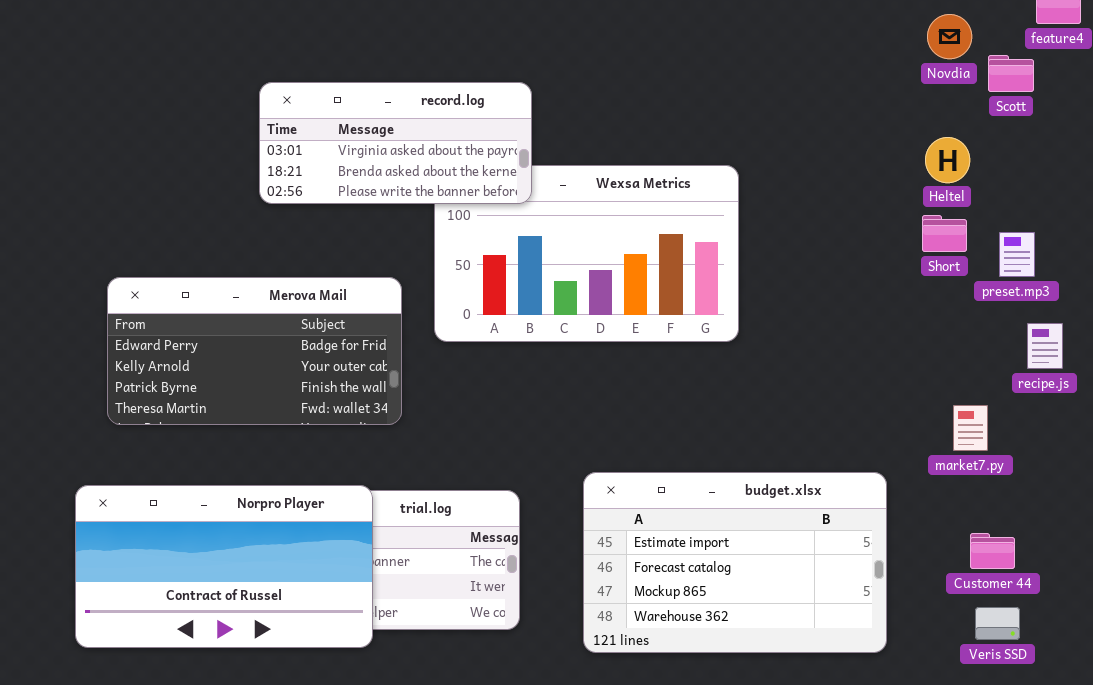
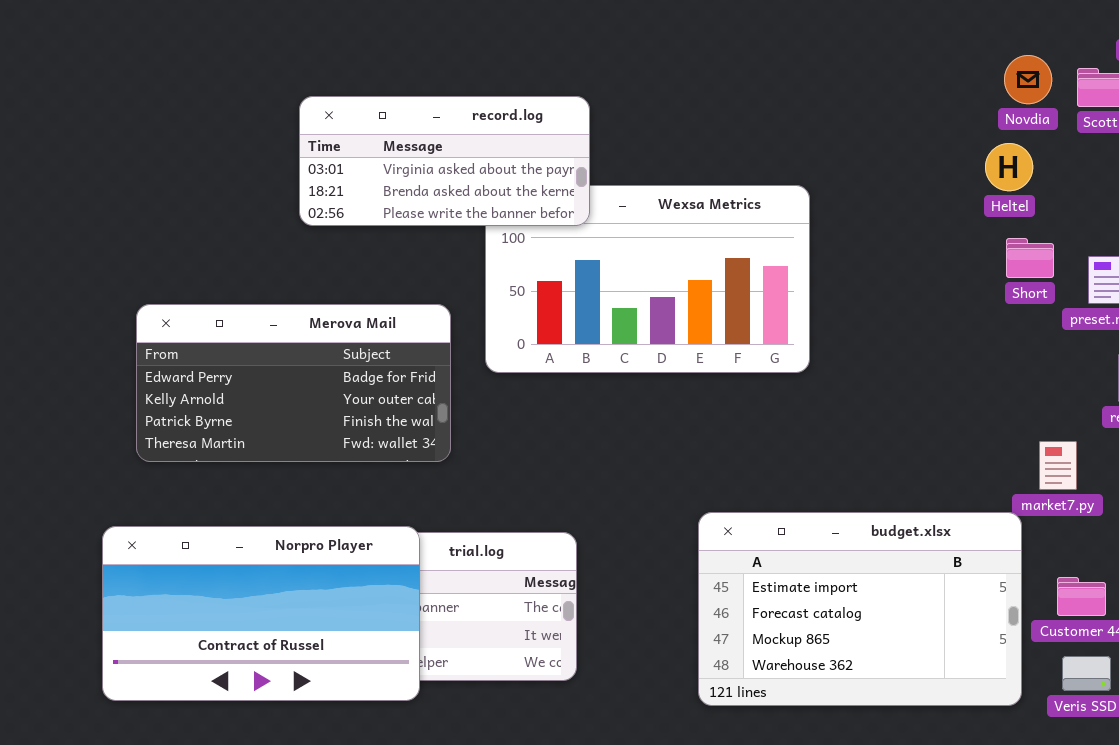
Novdia: [927,14,972,59] -> [1004,55,1052,104], moved
Heltel: [925,137,970,183] -> [985,143,1033,191], moved
budget.xlsx: [583,472,887,653] -> [698,512,1022,706], moved

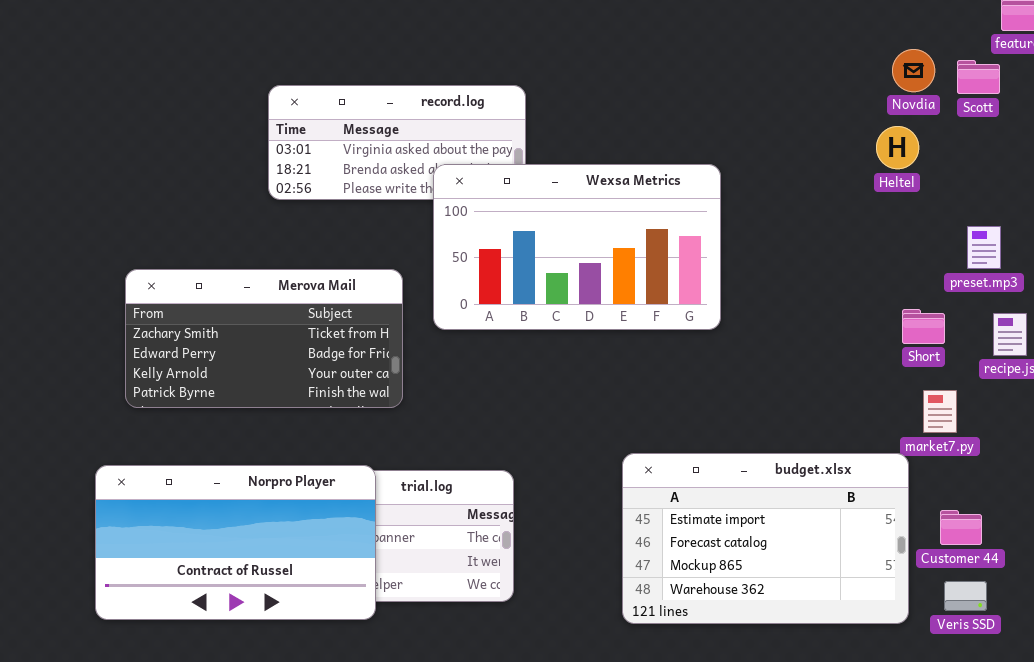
Wexsa Metrics: [485,185,810,373] -> [433,164,721,330], raised
Short: [1006,238,1054,278] -> [902,309,945,344], moved
Merova Mail: [136,304,451,462] -> [125,269,403,408], scrolled up 1 row

